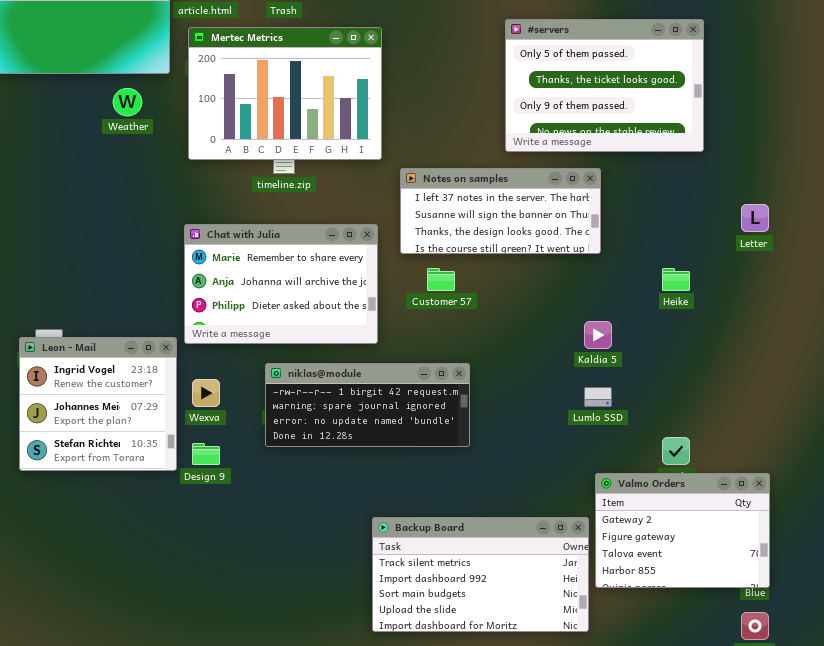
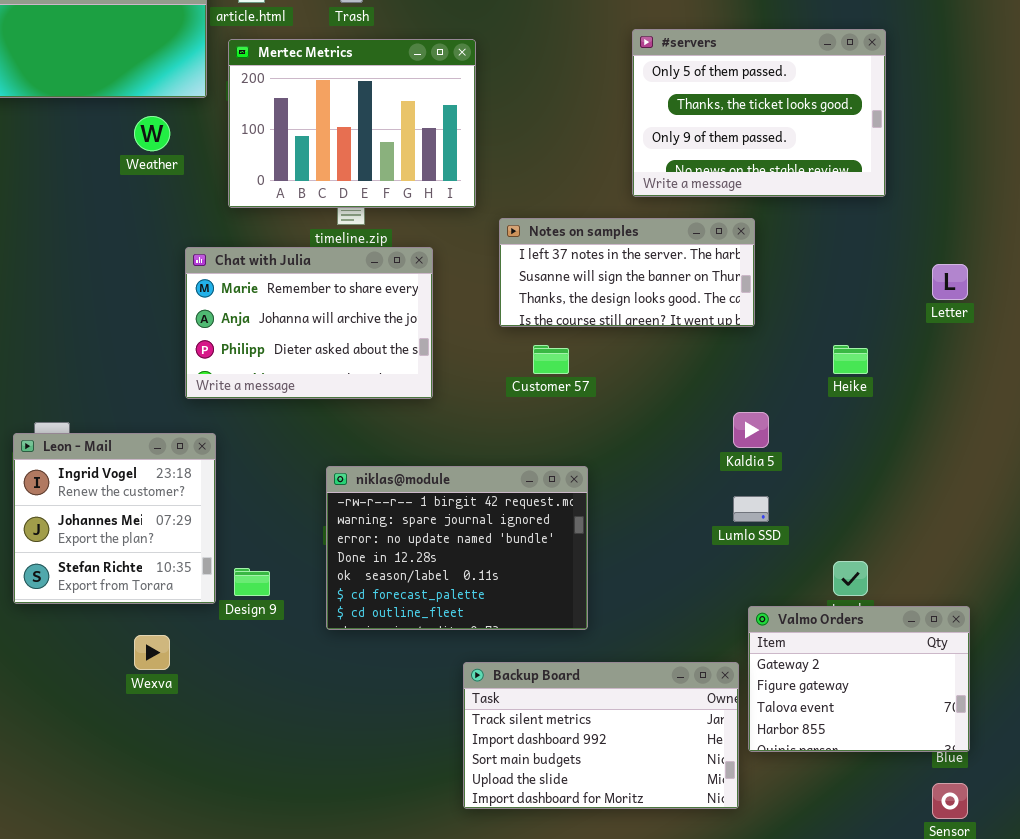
Chat with Julia: [184,224,378,344] -> [185,247,433,399], moved
niklas@module: [265,363,470,447] -> [326,466,588,630], resized
Wexva: [192,379,220,407] -> [134,635,170,670], moved

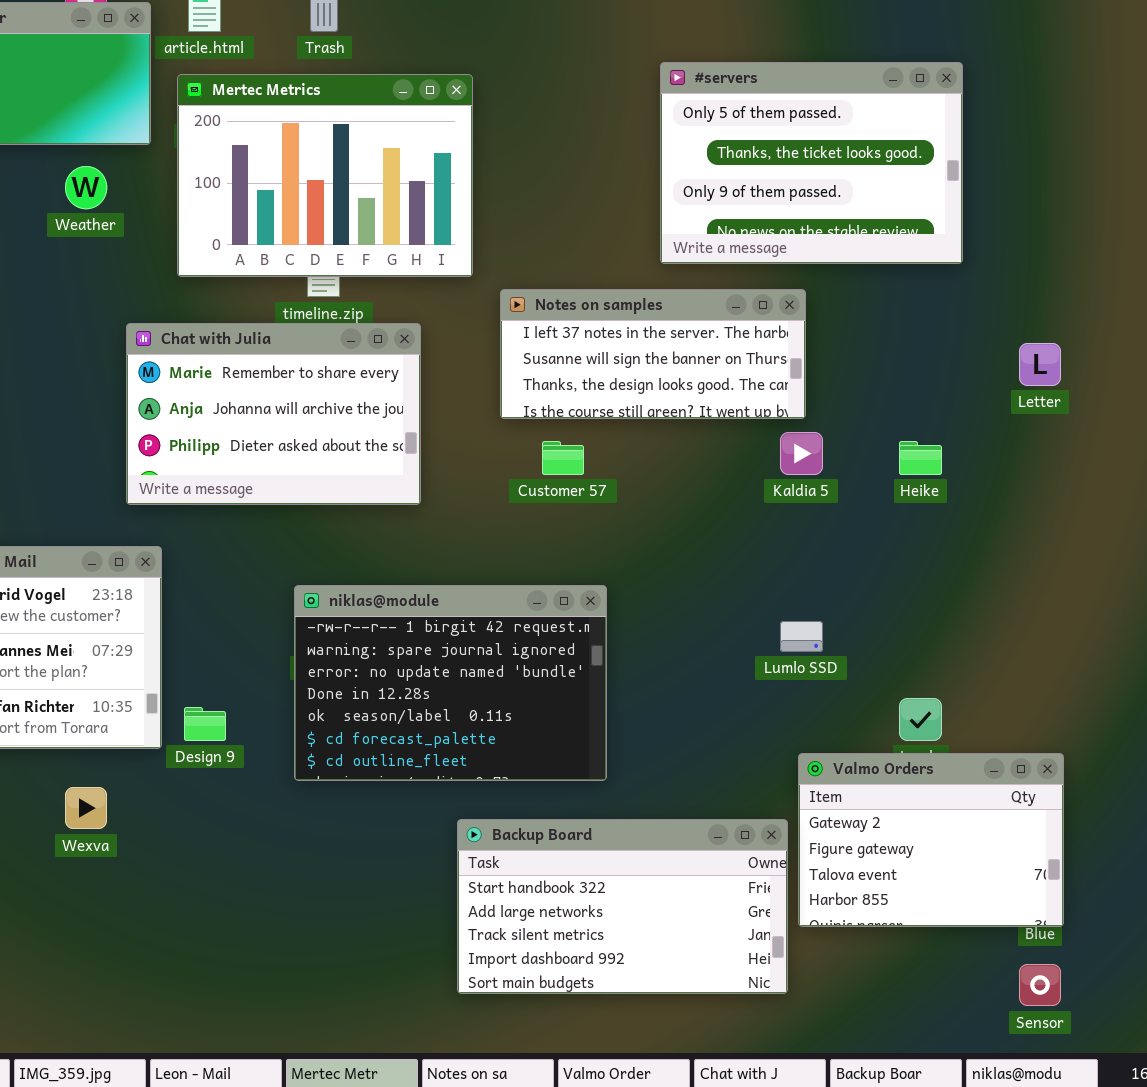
Kaldia 5: [733,412,769,448] -> [780,432,823,475], moved
Backup Board: [463,662,739,809] -> [457,819,788,994], scrolled up 2 rows

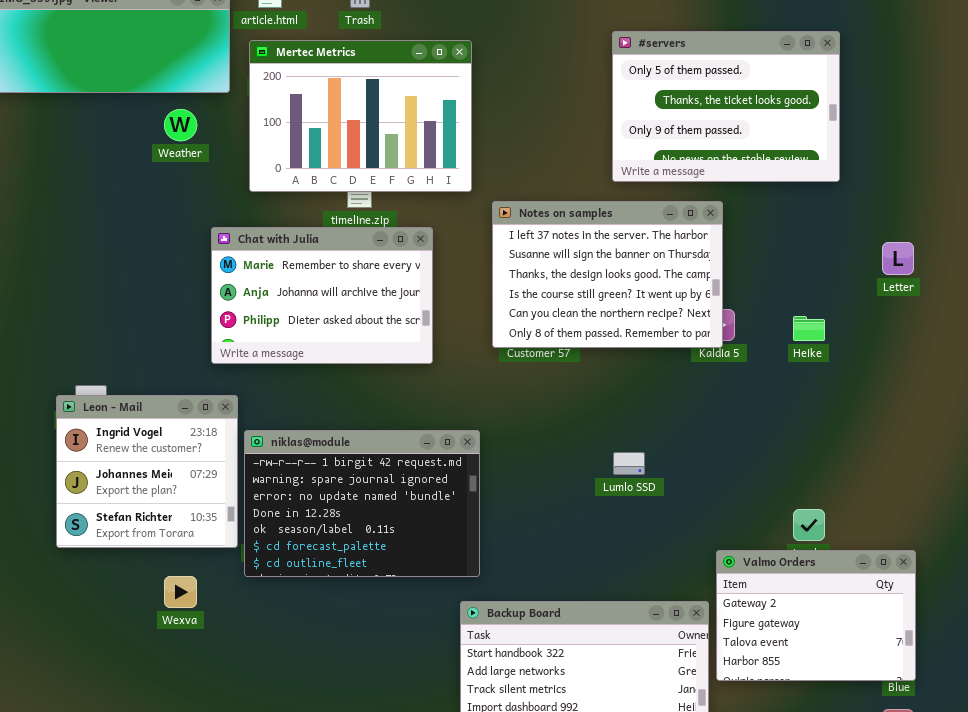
Notes on samples: [500,289,806,419] -> [492,201,723,348], resized
niklas@module: [294,585,607,781] -> [244,430,480,577], moved
Lumlo SSD: [780,621,823,652] -> [613,452,645,475], moved

